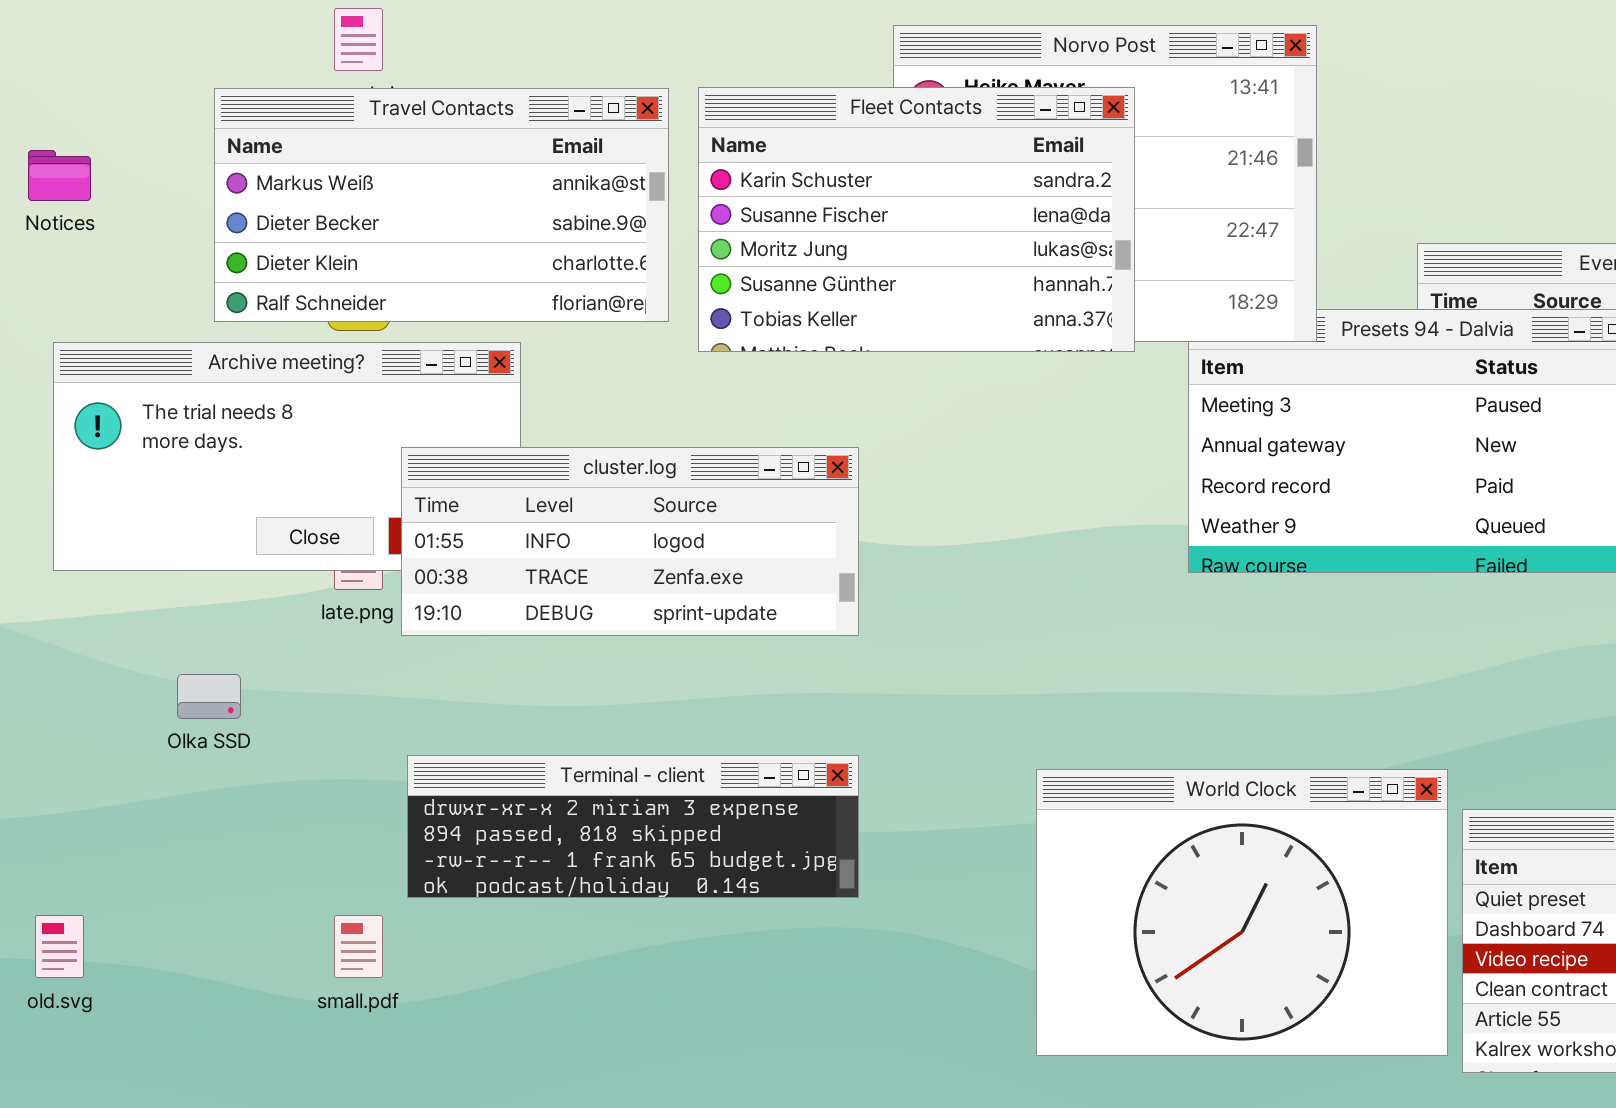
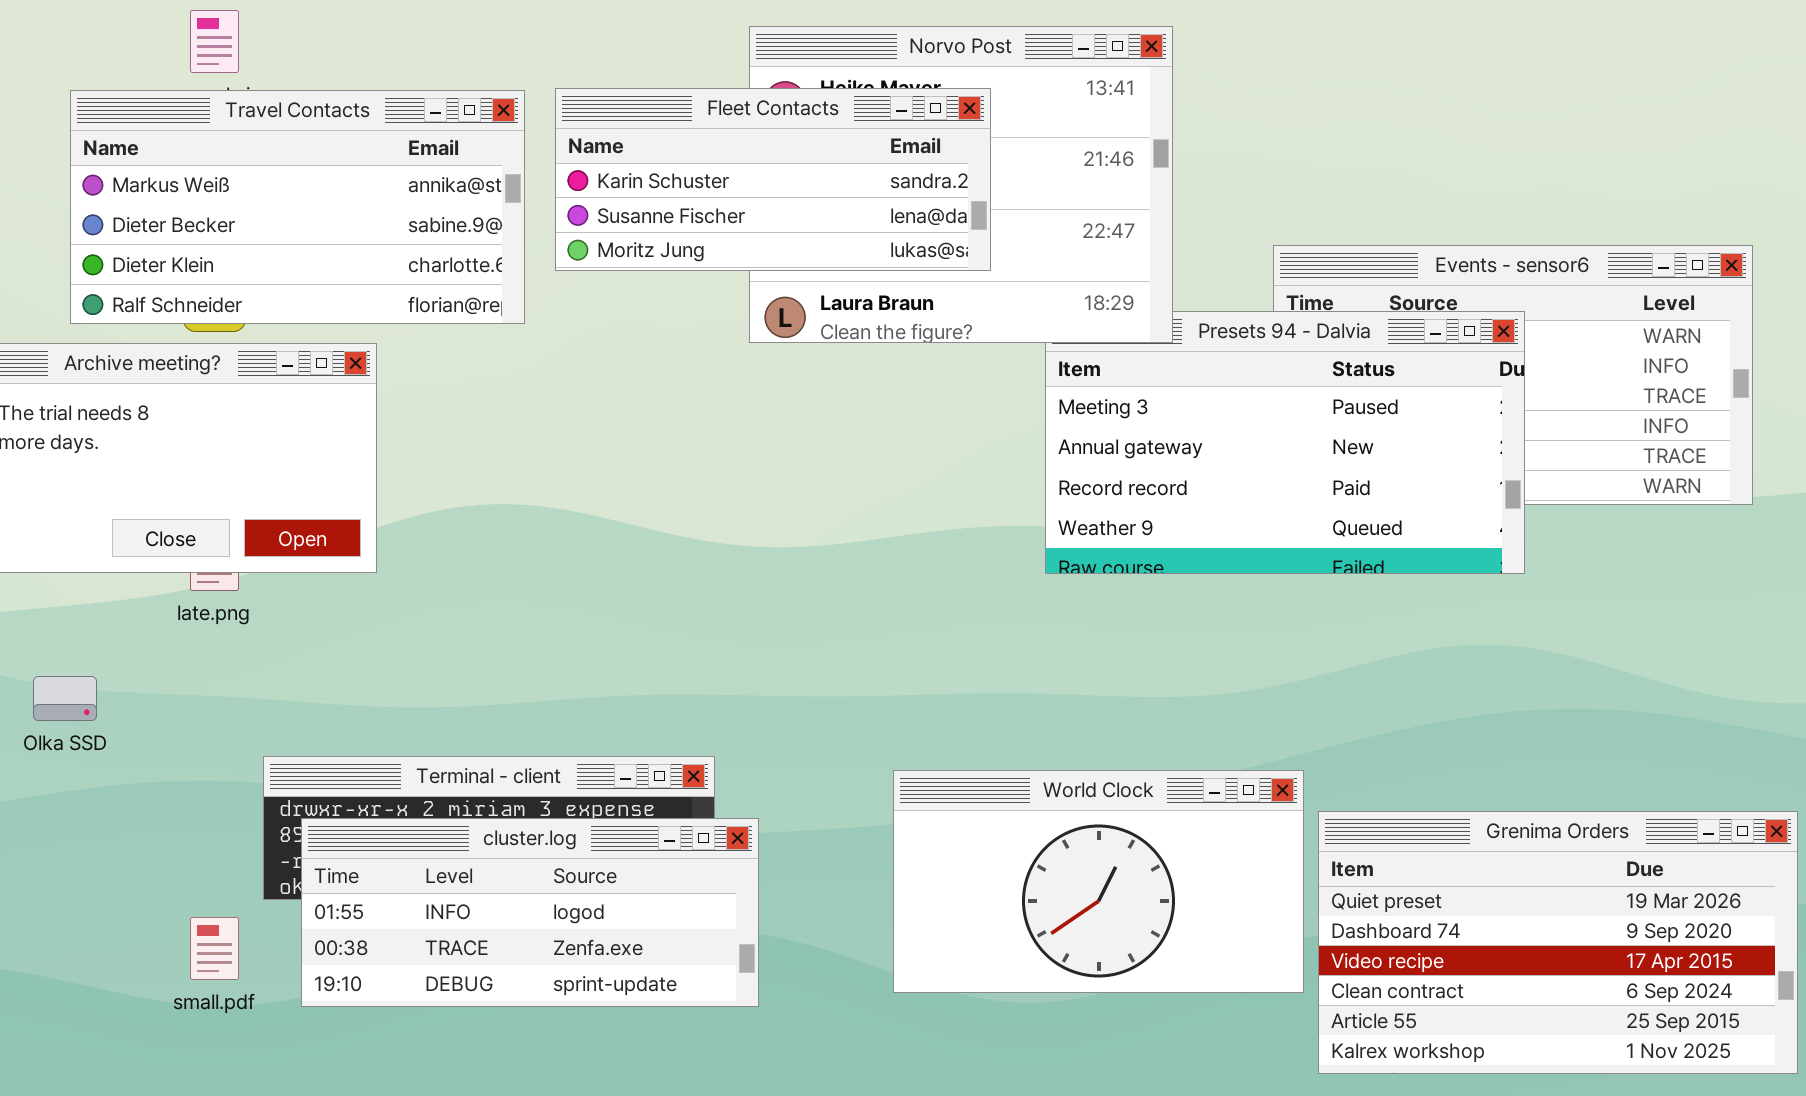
Fleet Contacts: [698,87,1135,352] -> [555,88,991,271], resized
cluster.log: [401,447,859,636] -> [301,818,759,1007], moved
World Clock: [1036,769,1448,1056] -> [893,770,1304,993], resized

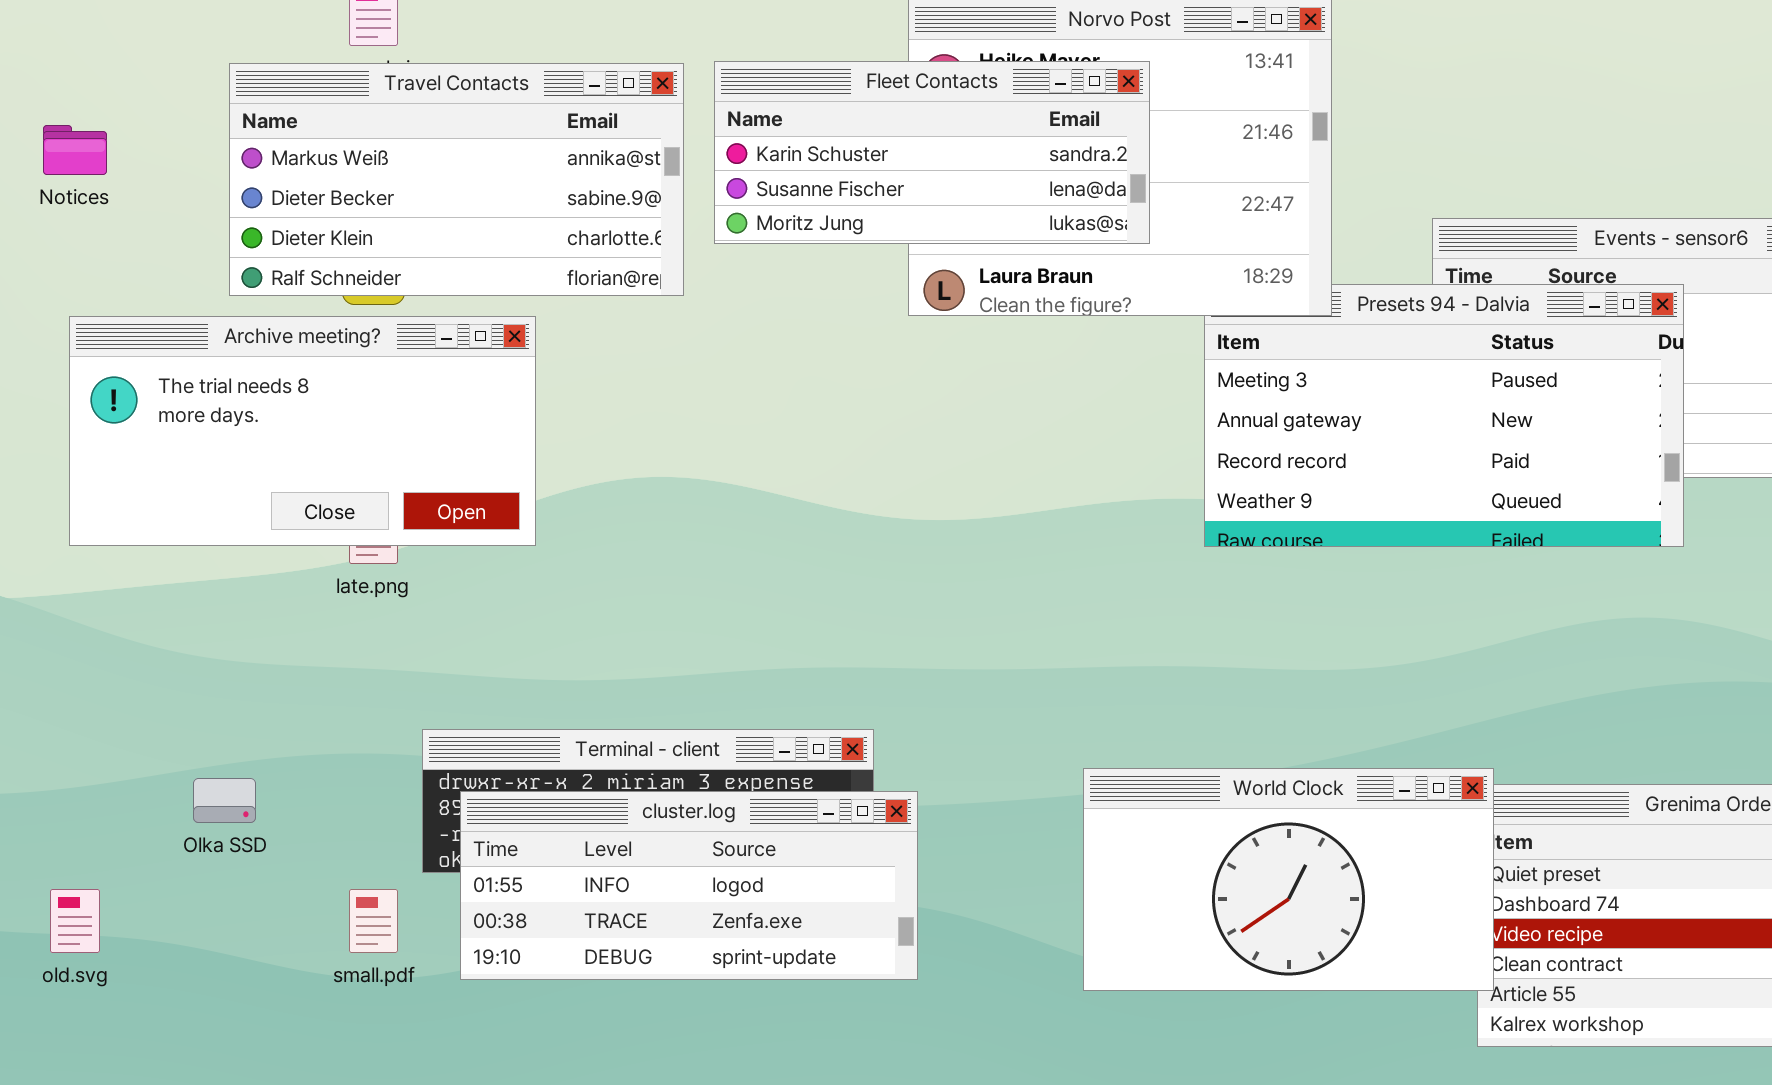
Olka SSD: [33,676,97,721] -> [193,778,256,823], moved
World Clock: [893,770,1304,993] -> [1083,768,1494,991], moved

